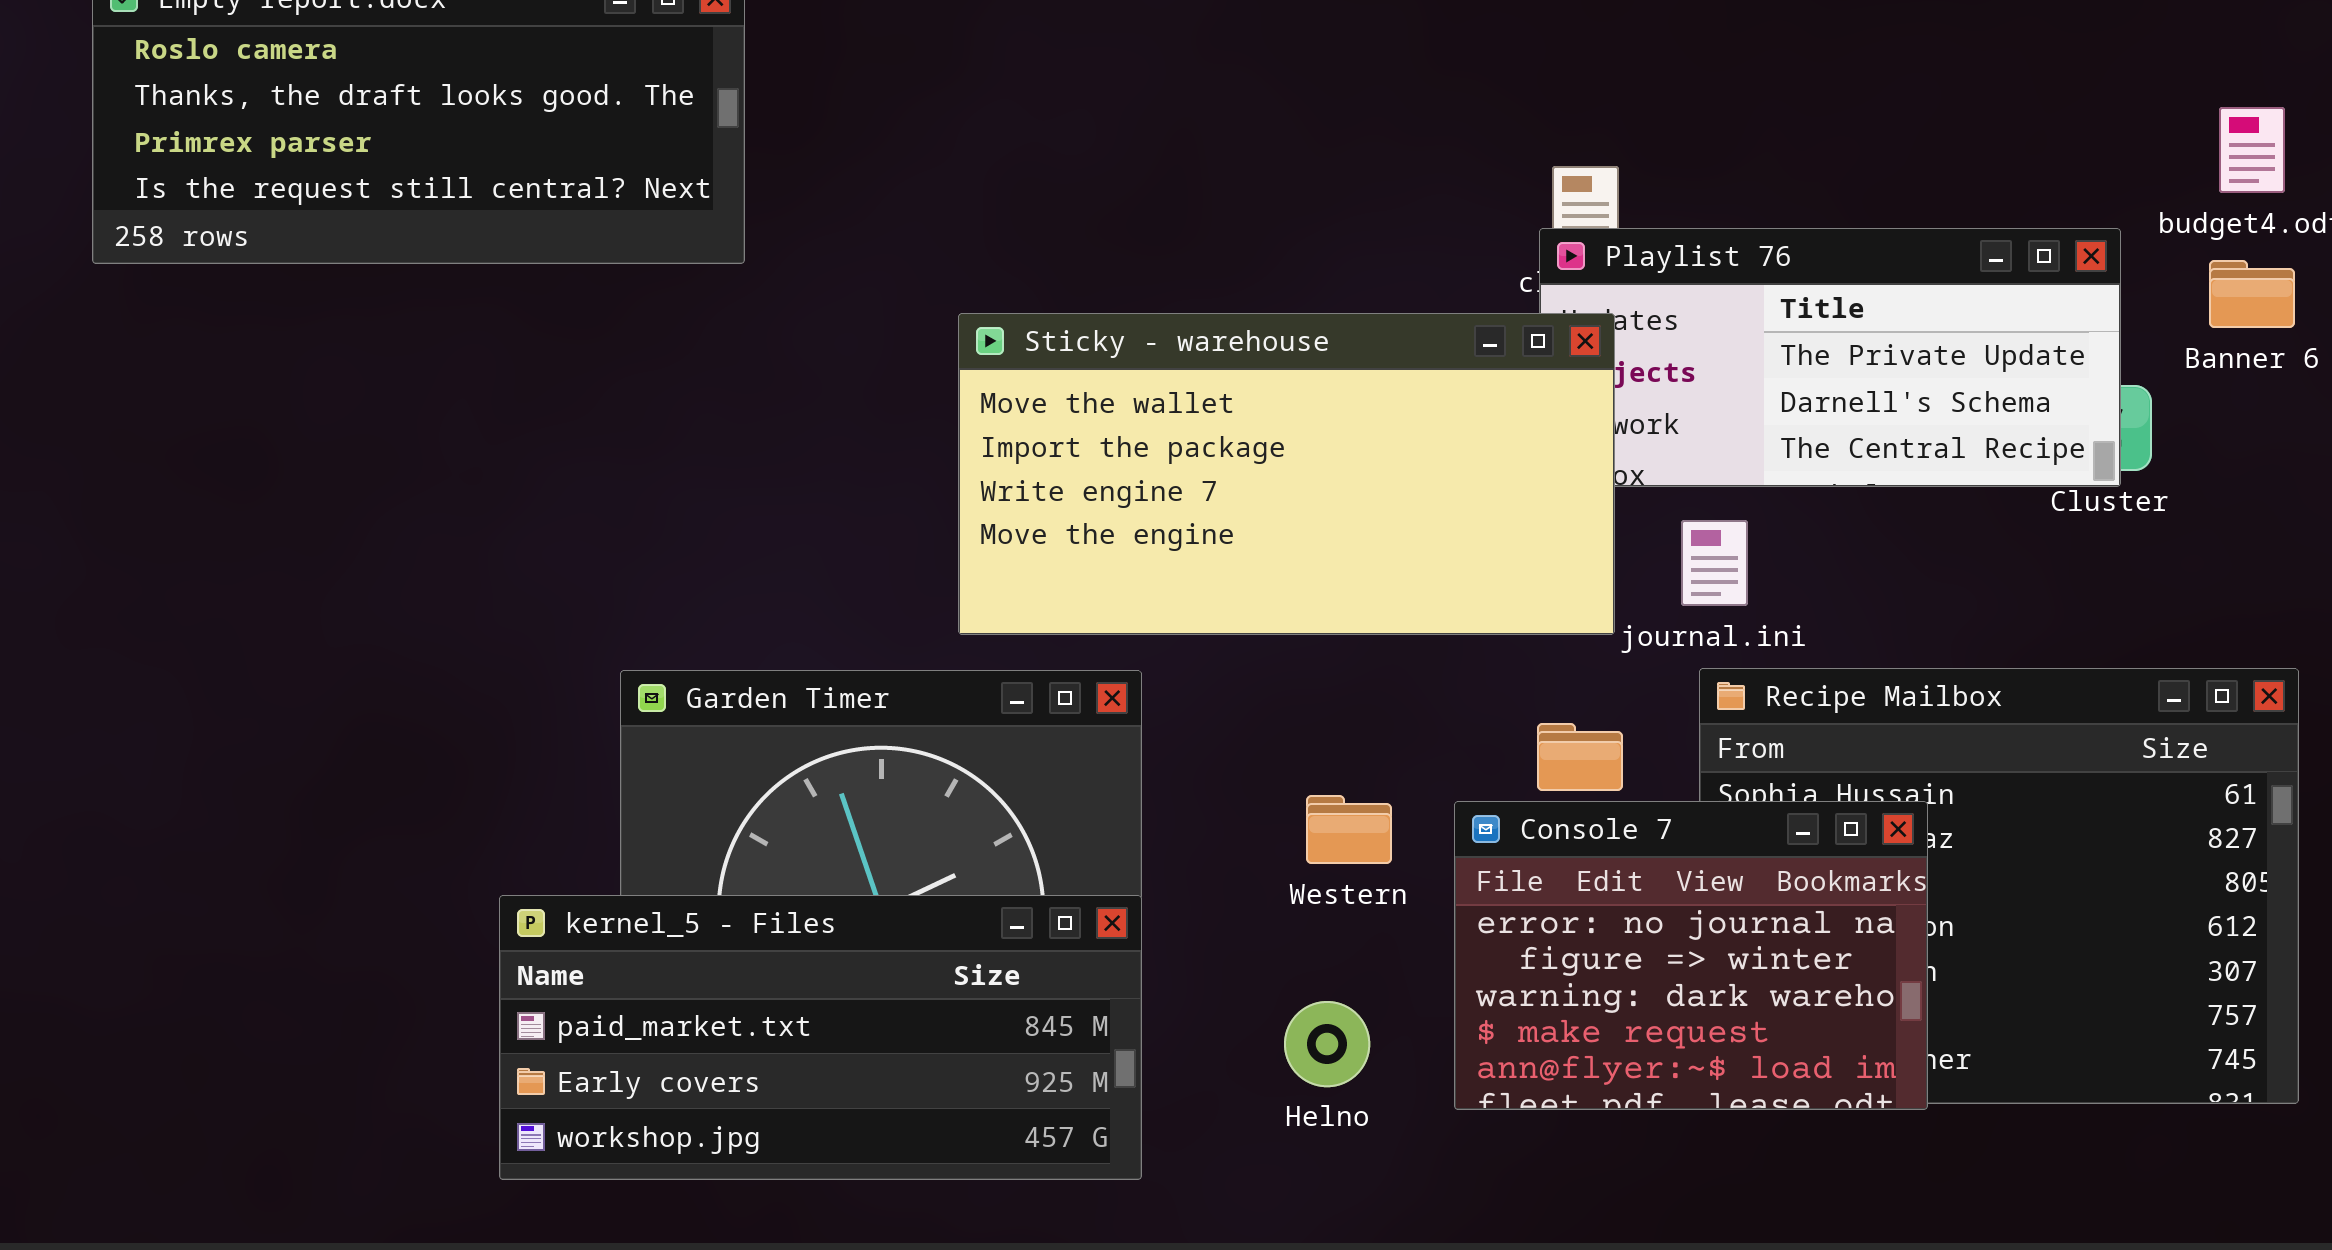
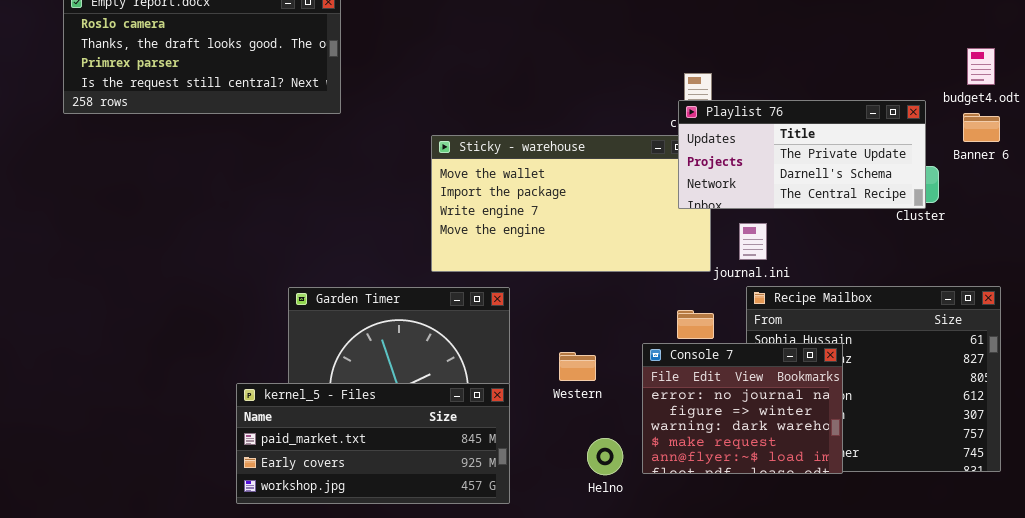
Playlist 76: [1539,228,2121,487] -> [678,100,926,209], raised
Western: [1306,795,1392,864] -> [559,352,596,381], moved
Helno: [1284,1001,1370,1087] -> [587,438,623,475], moved

